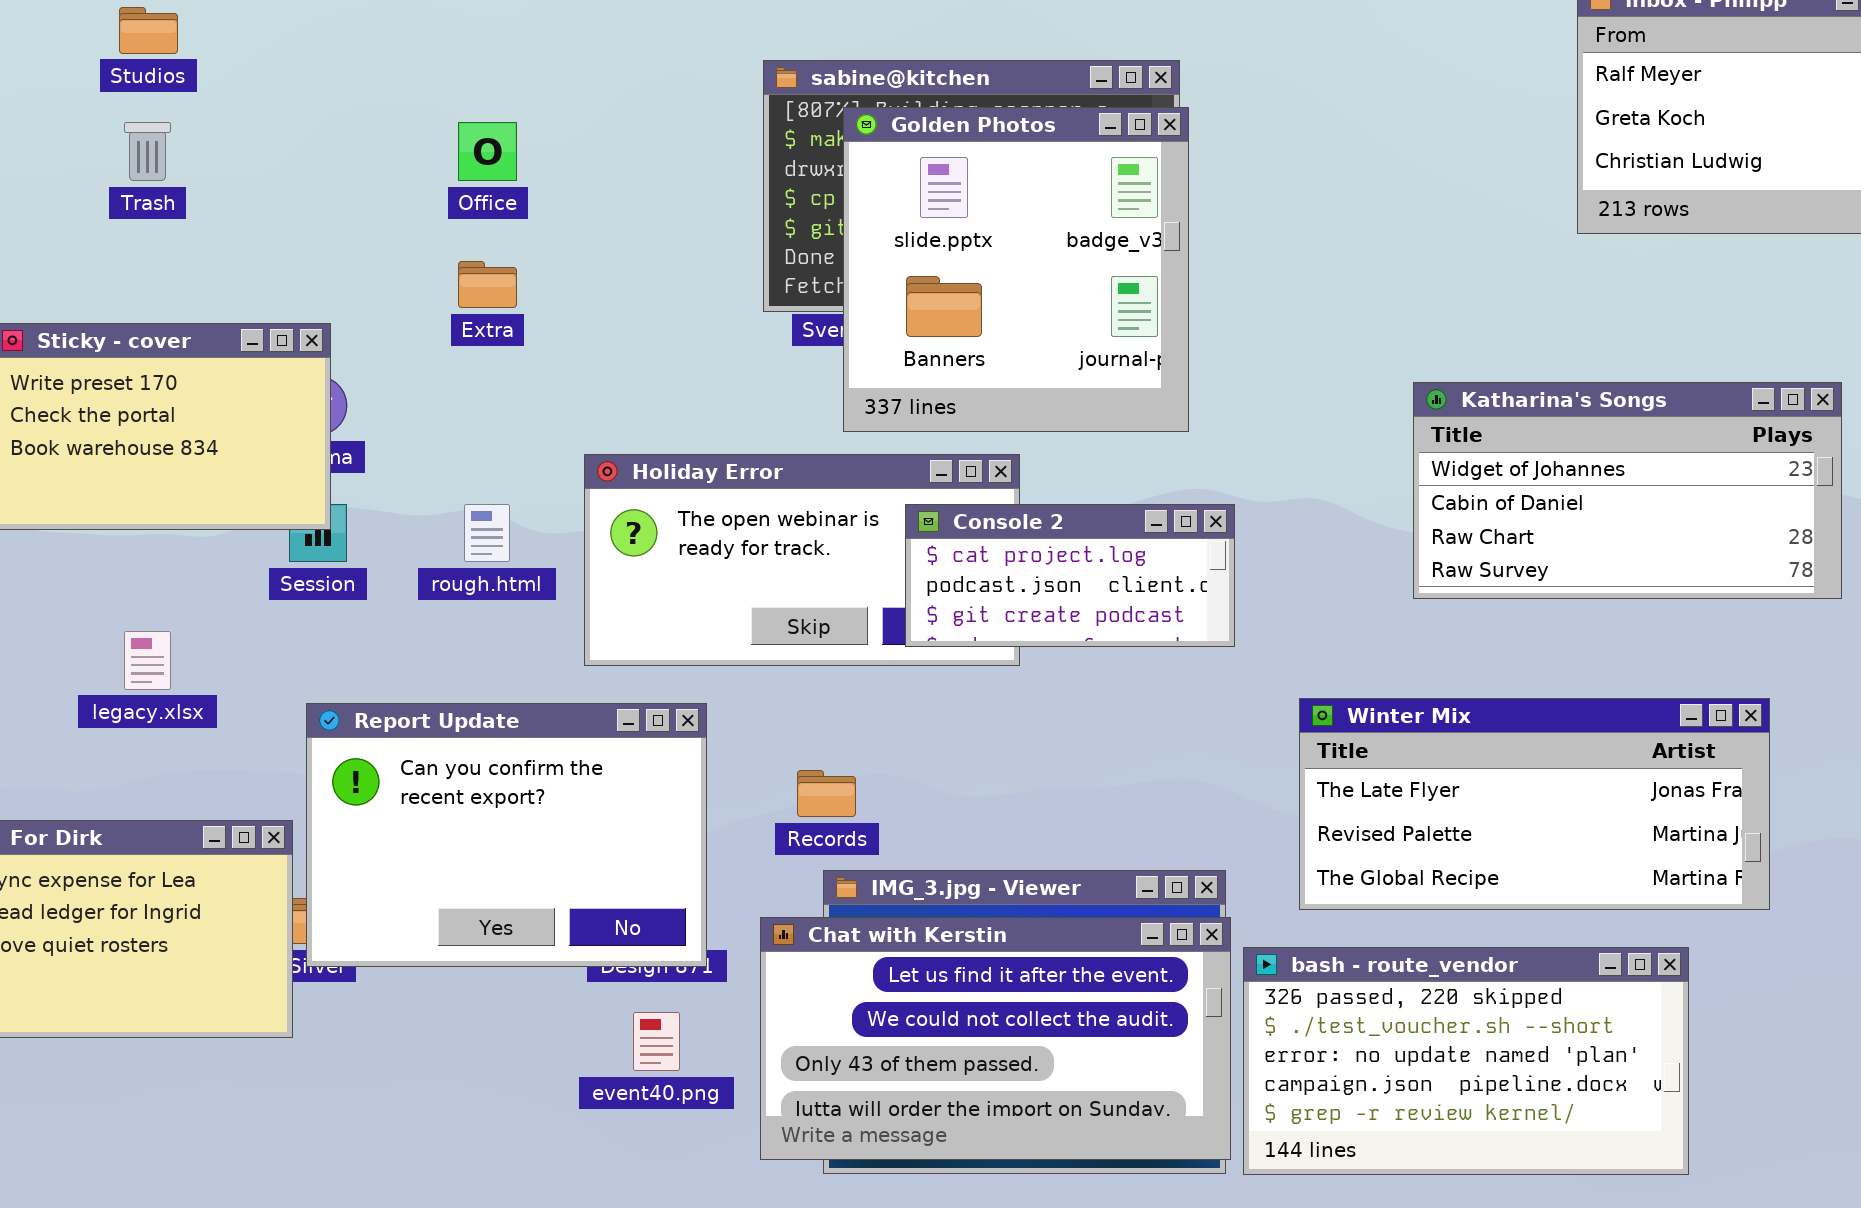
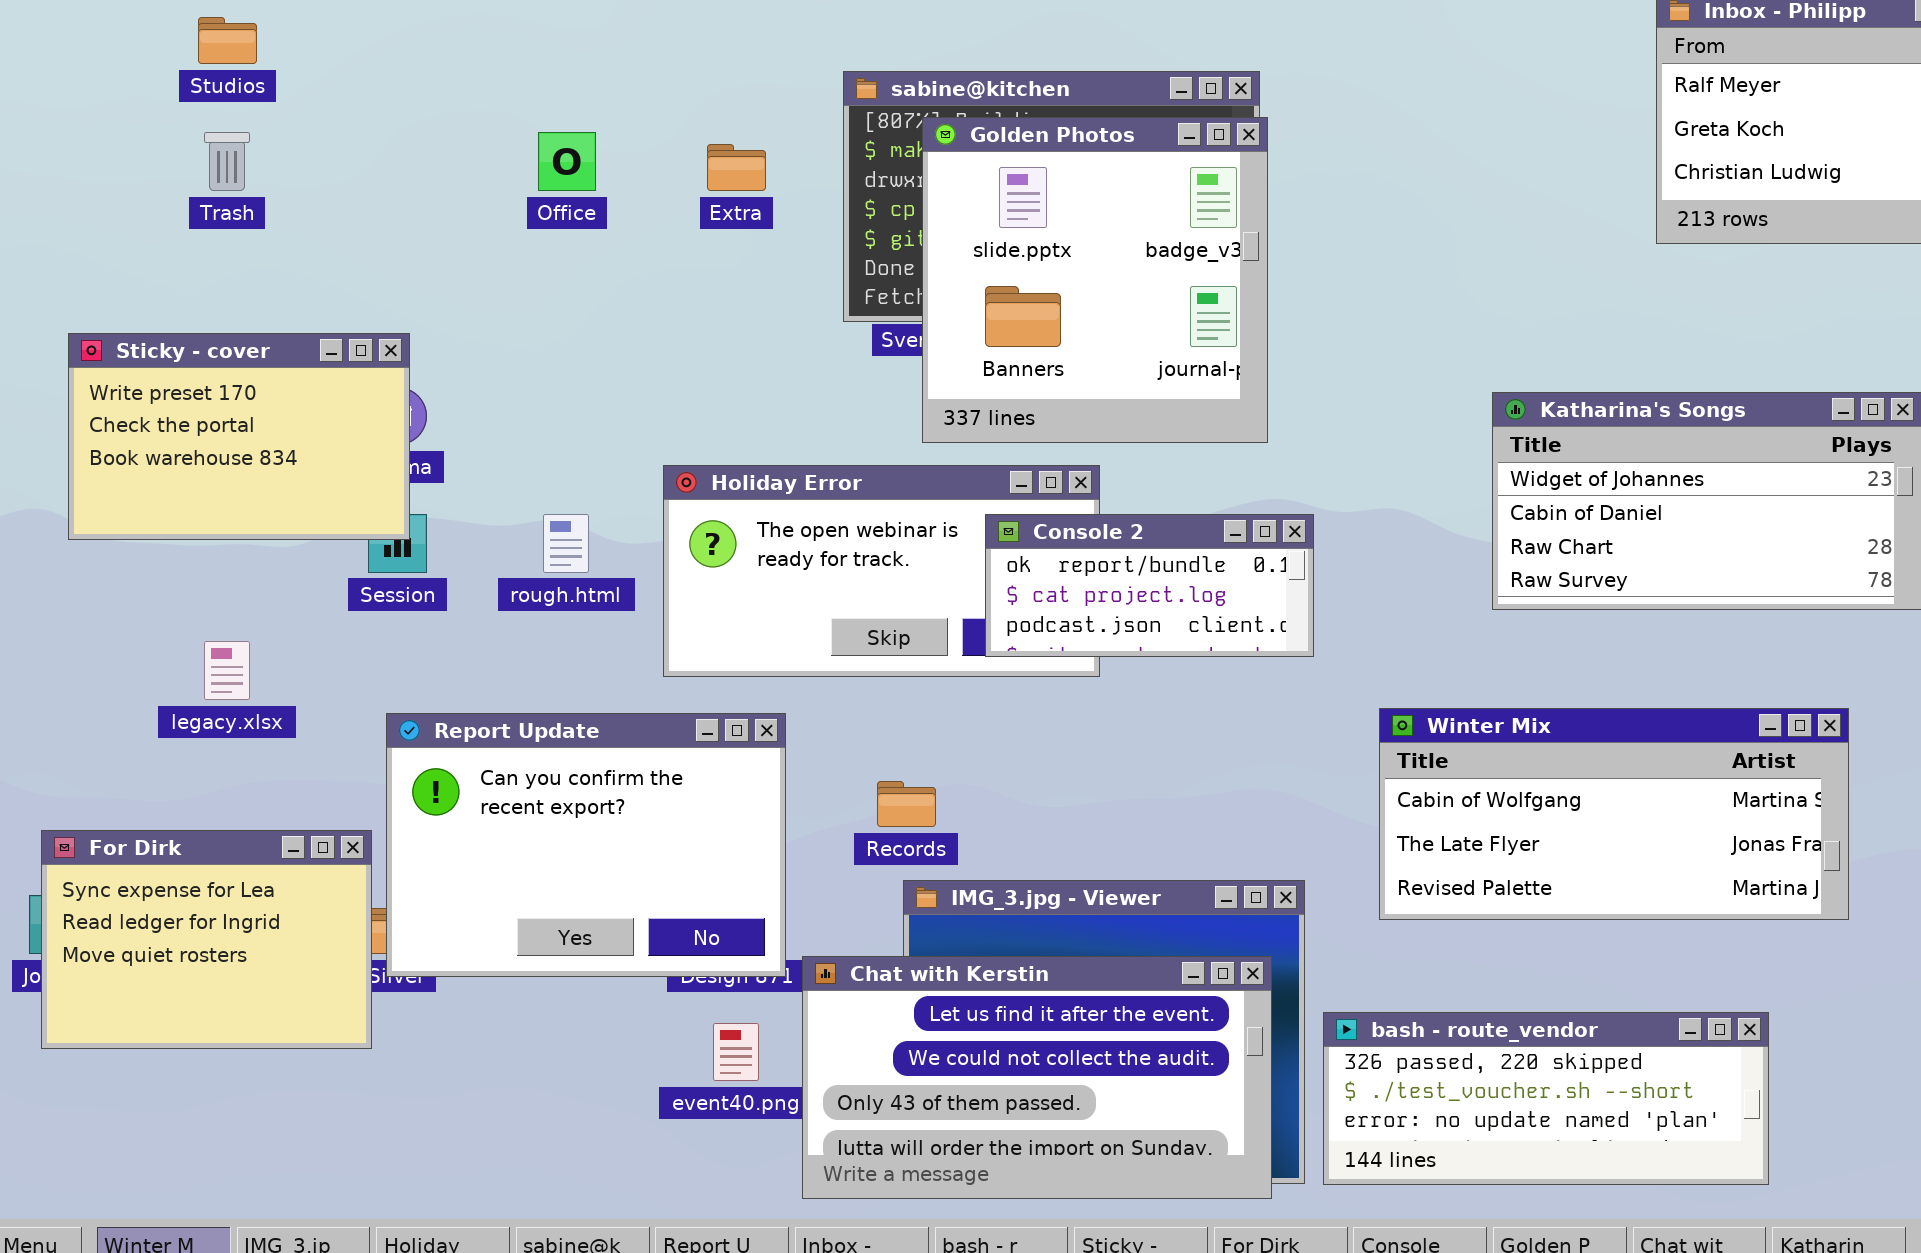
Extra: [458,261,517,308] -> [707,144,766,191], moved
Console 2: [905,504,1235,647] -> [985,514,1314,657], scrolled up 1 row
Winter Mix: [1299,698,1770,910] -> [1379,708,1849,920], scrolled up 1 row
Chat with Kerstin: [760,917,1231,1160] -> [802,956,1272,1199], moved
bash - route_vendor: [1243,947,1689,1175] -> [1323,1012,1769,1185], resized

